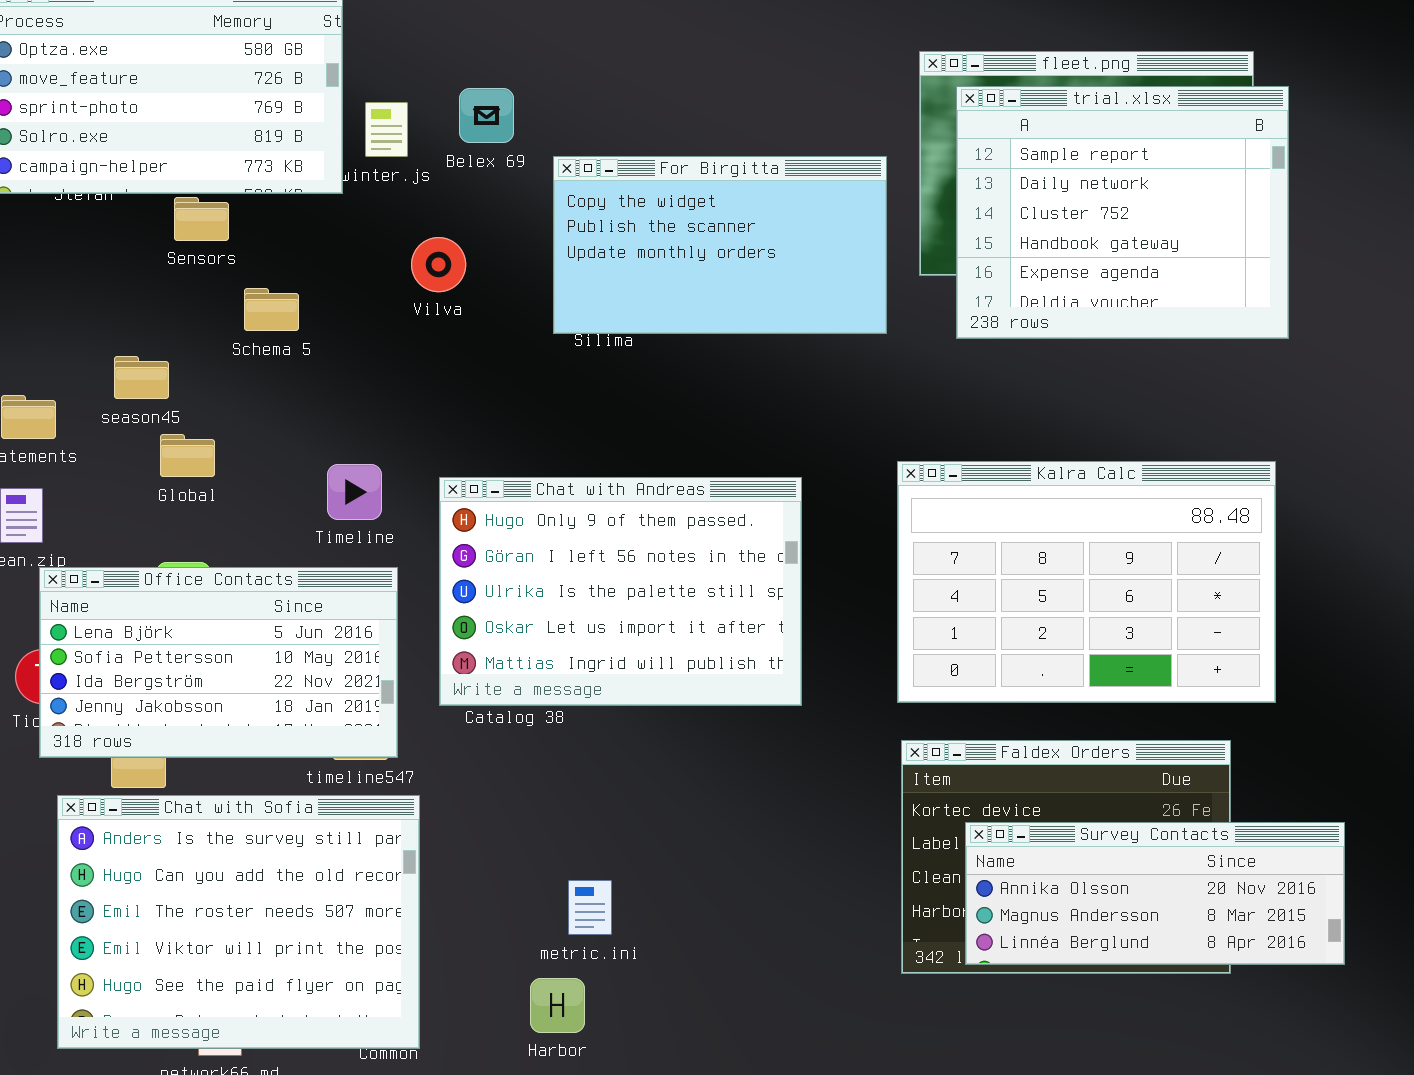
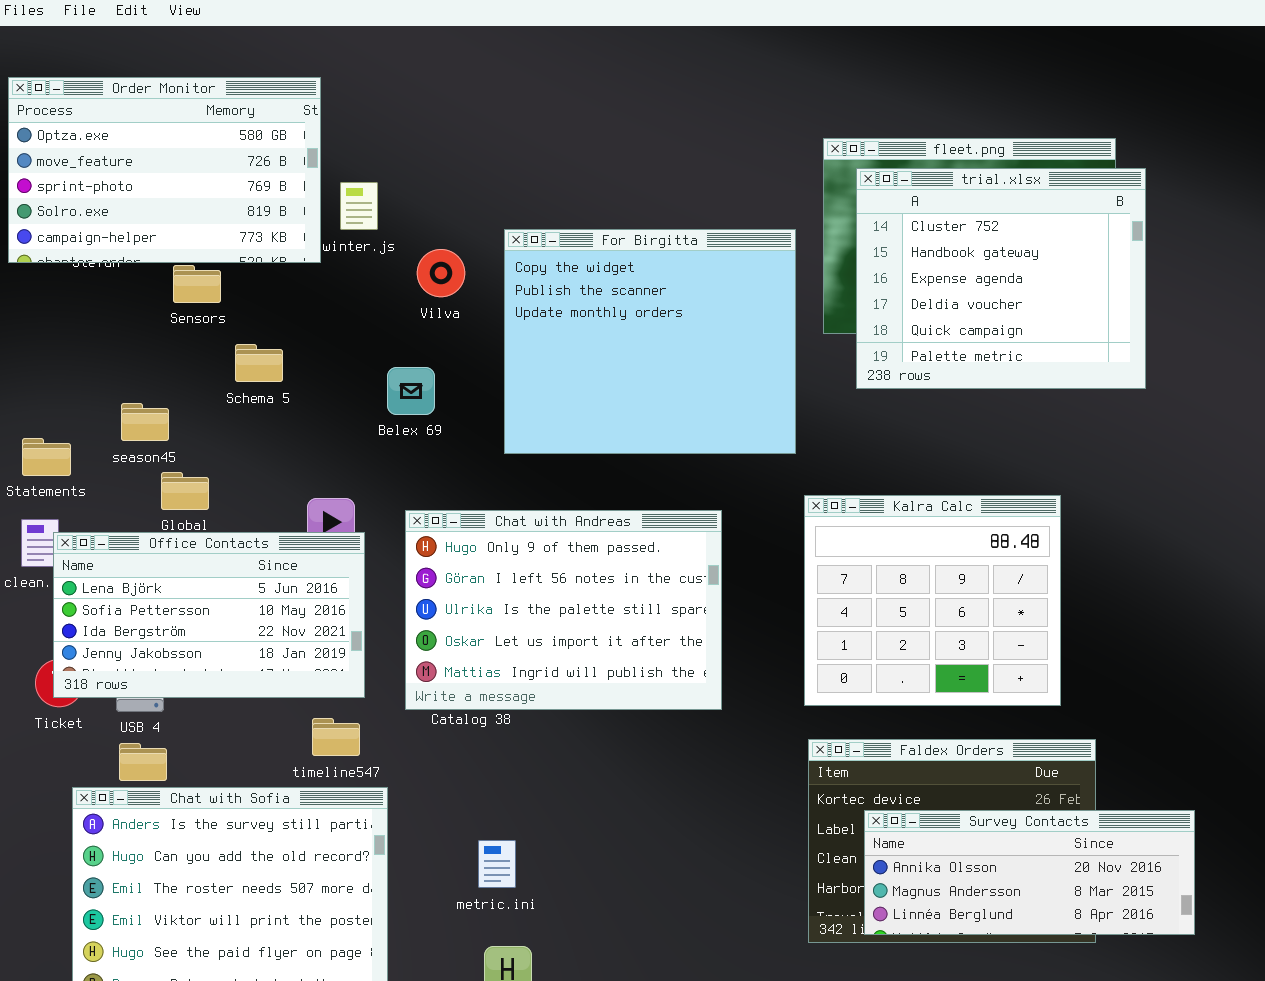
trial.xlsx: [956,86,1289,339] -> [856,168,1146,389], scrolled down 2 rows
Belex 69: [459,88,514,143] -> [387,367,435,415], moved
For Birgitta: [553,156,887,334] -> [504,229,796,454], resized
Vilva: [411,237,466,292] -> [417,249,465,297], moved
Kalra Calc: [897,461,1276,703] -> [804,495,1061,706], resized
Office Contacts: [39,567,398,758] -> [53,532,365,698], moved
metric.ini: [568,880,612,935] -> [478,840,516,888], moved

